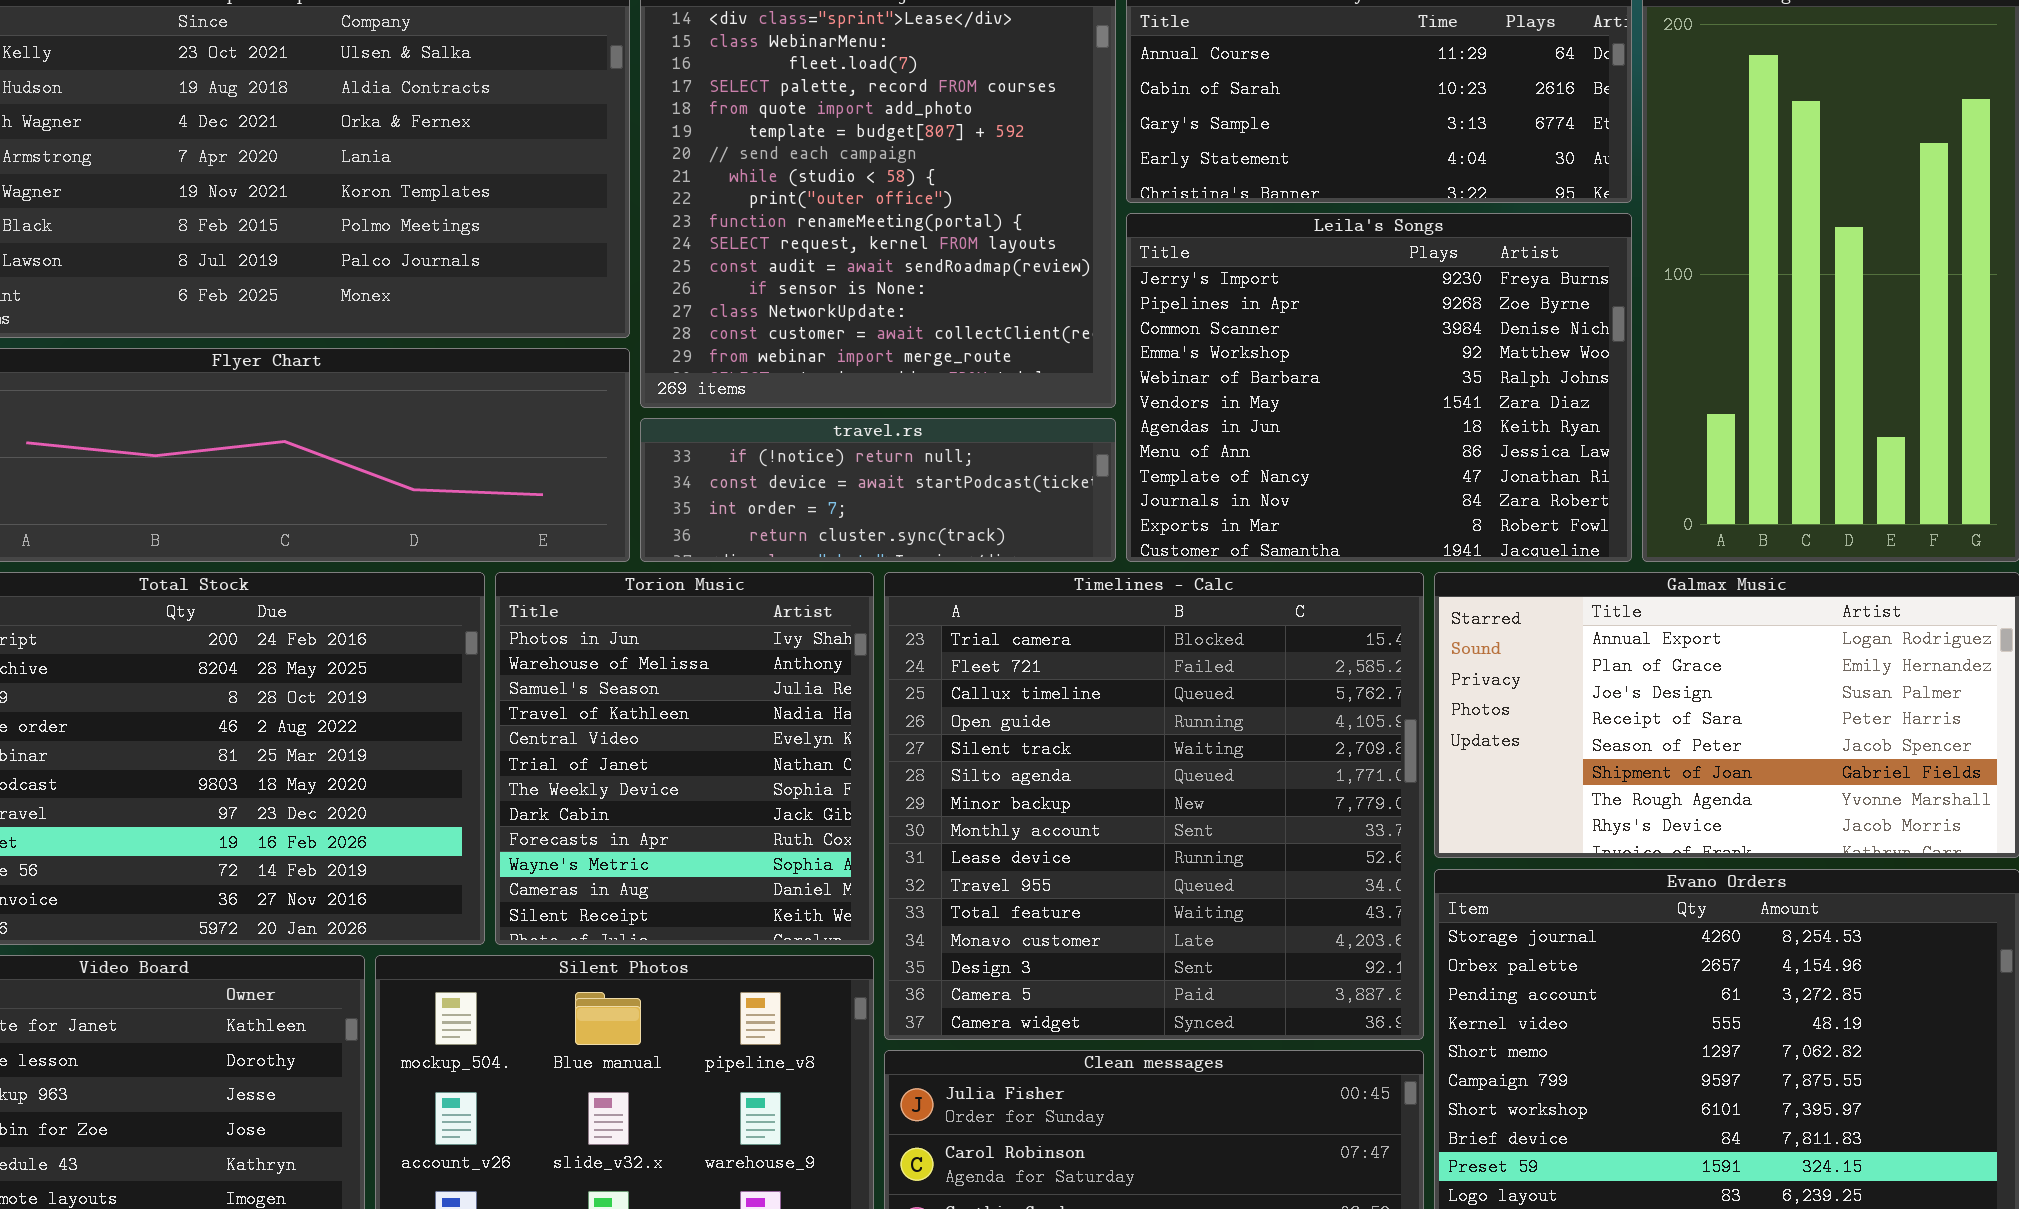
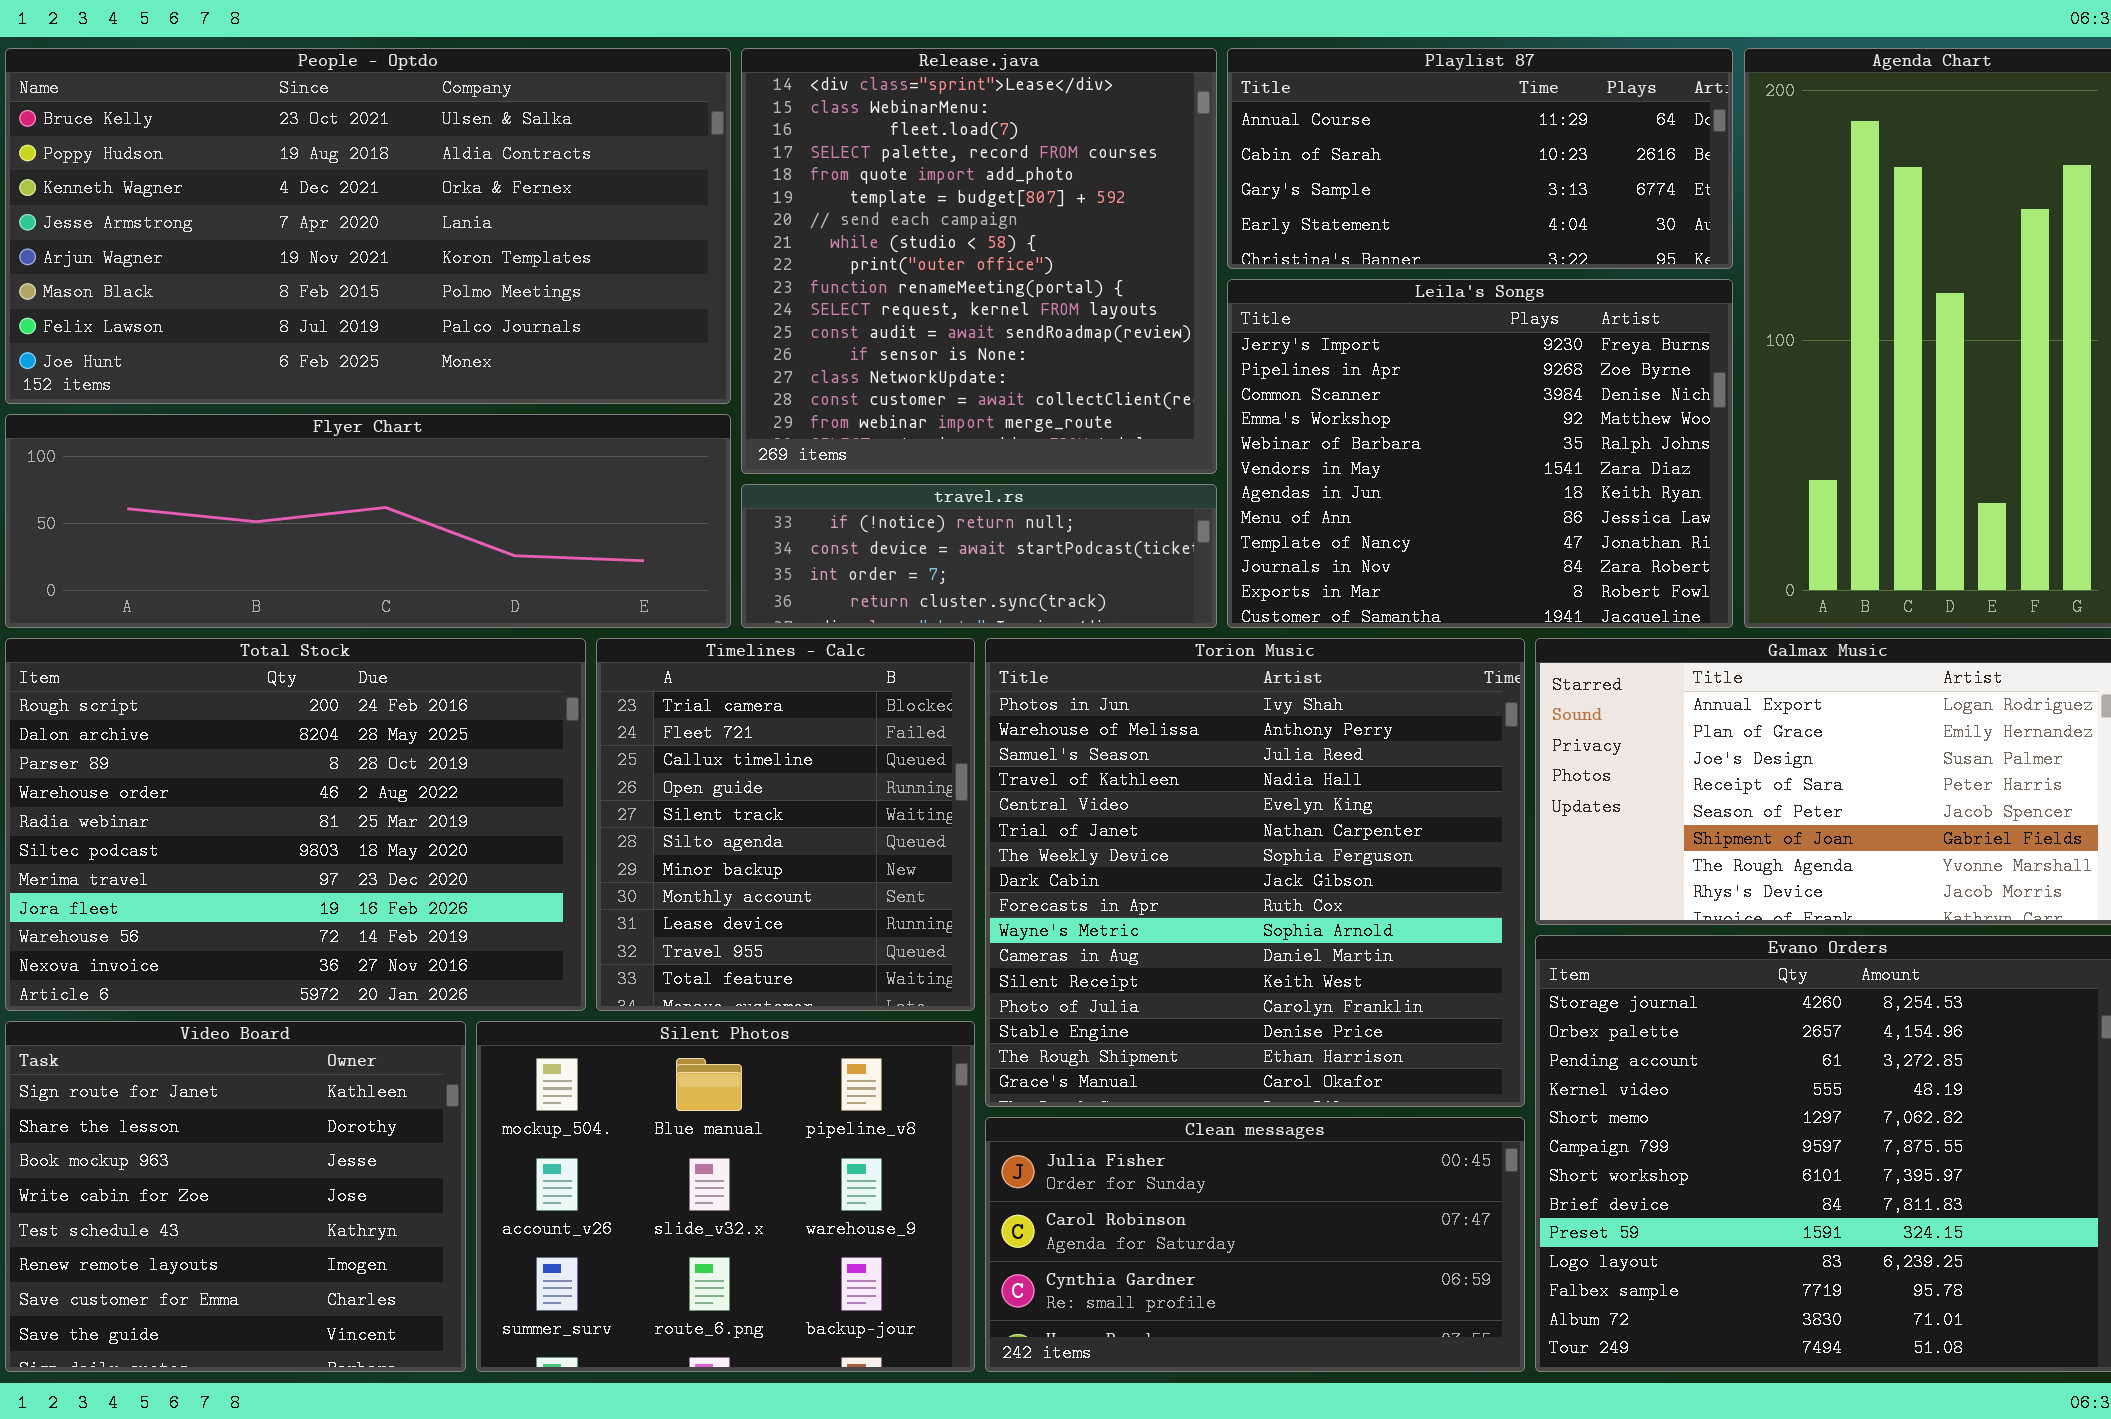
Torion Music: [495,572,874,945] -> [985,638,1525,1107], moved, resized
Timelines - Calc: [884,572,1424,1040] -> [596,638,975,1011], moved, resized

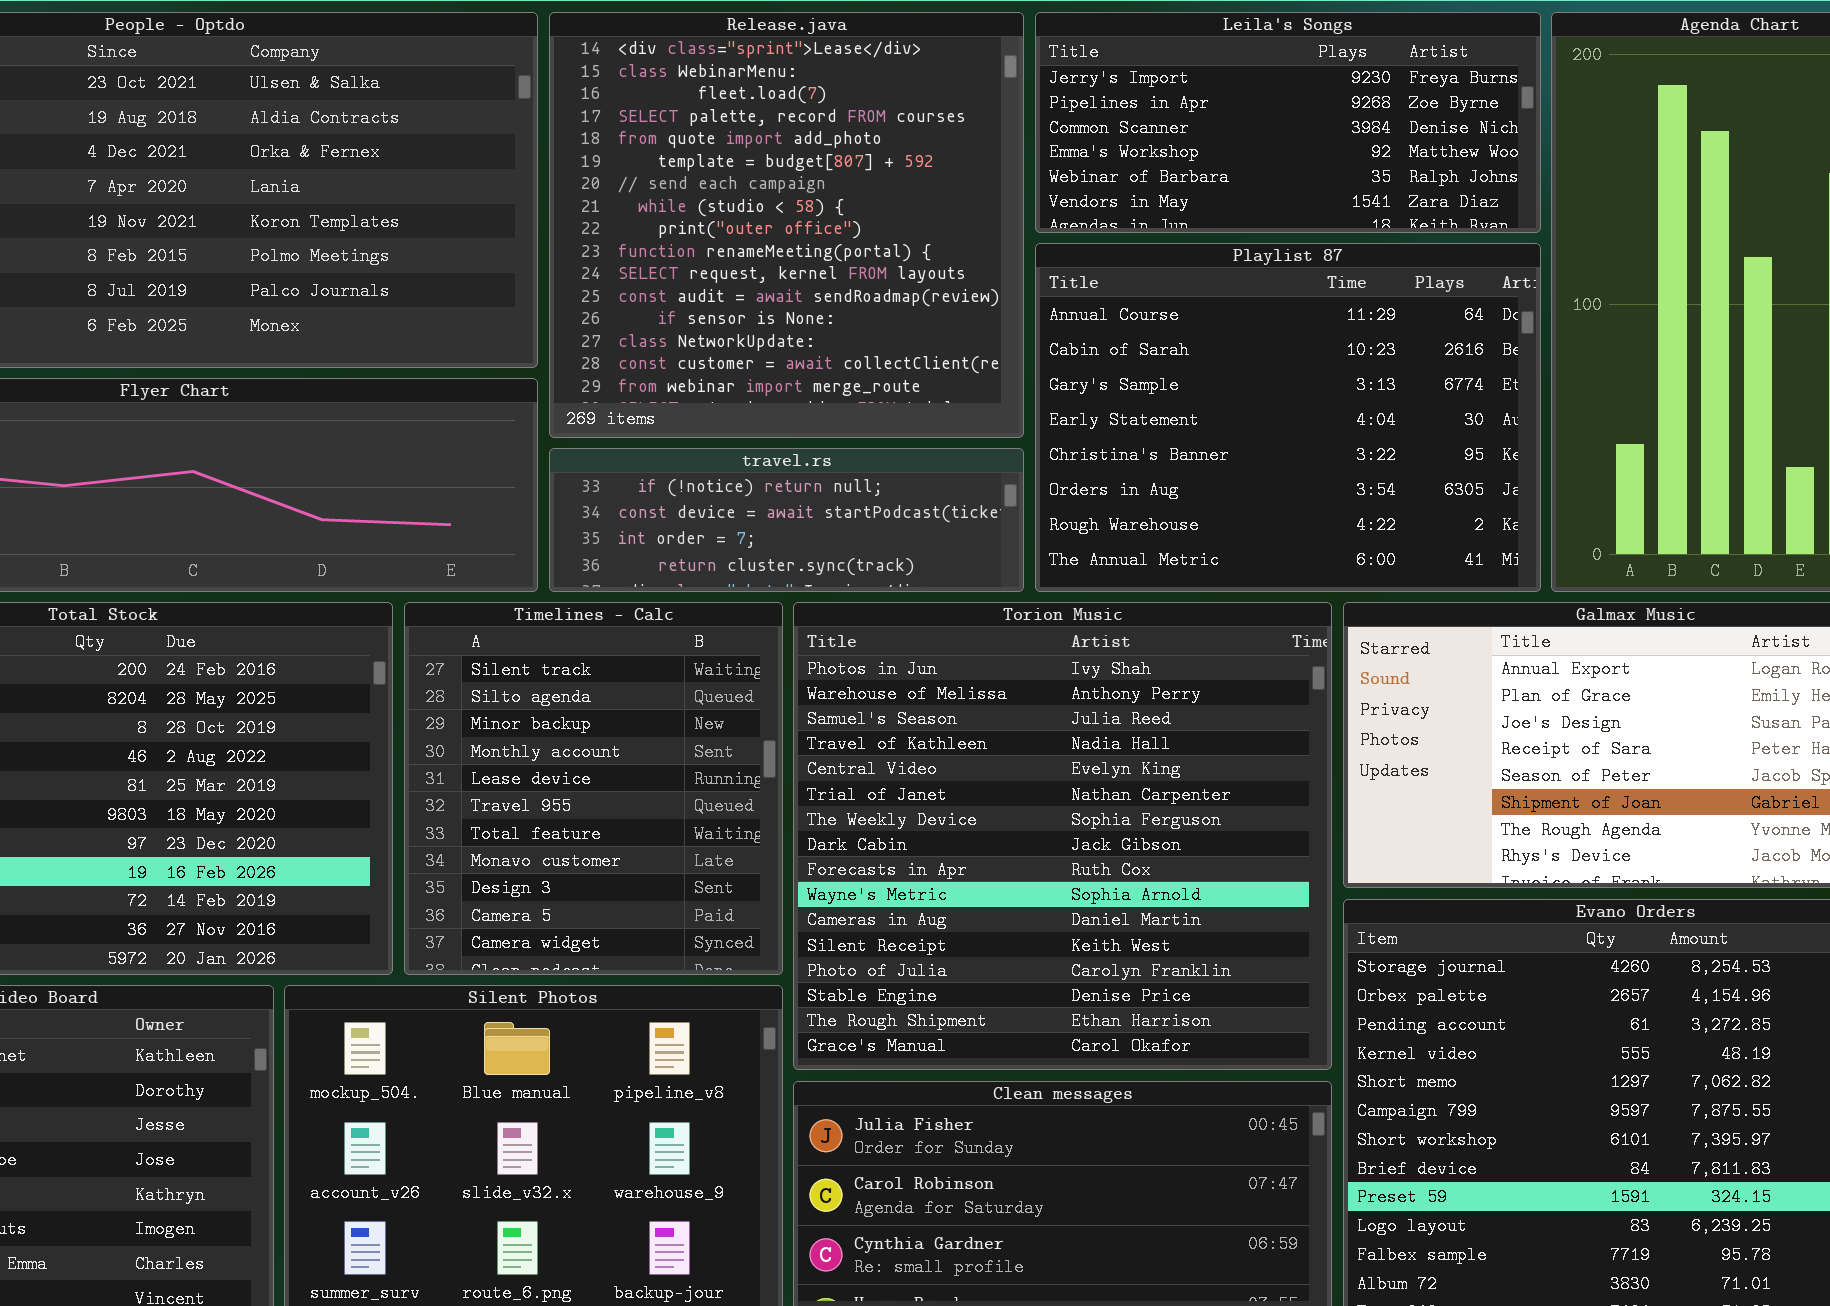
Playlist 87: [1227,48,1733,269] -> [1035,243,1541,592], moved, resized
Leila's Songs: [1227,279,1733,628] -> [1035,12,1541,233], moved, resized
Timelines - Calc: [596,638,975,1011] -> [404,602,783,975], scrolled down 4 rows

